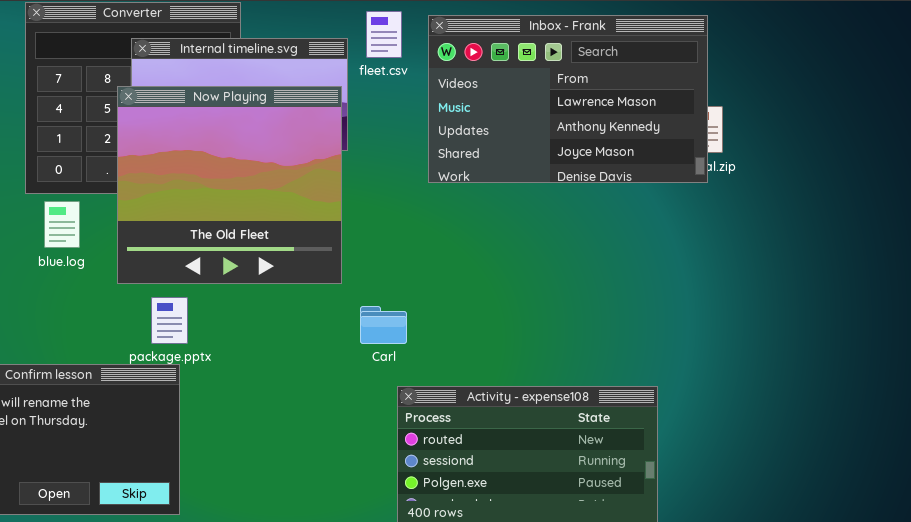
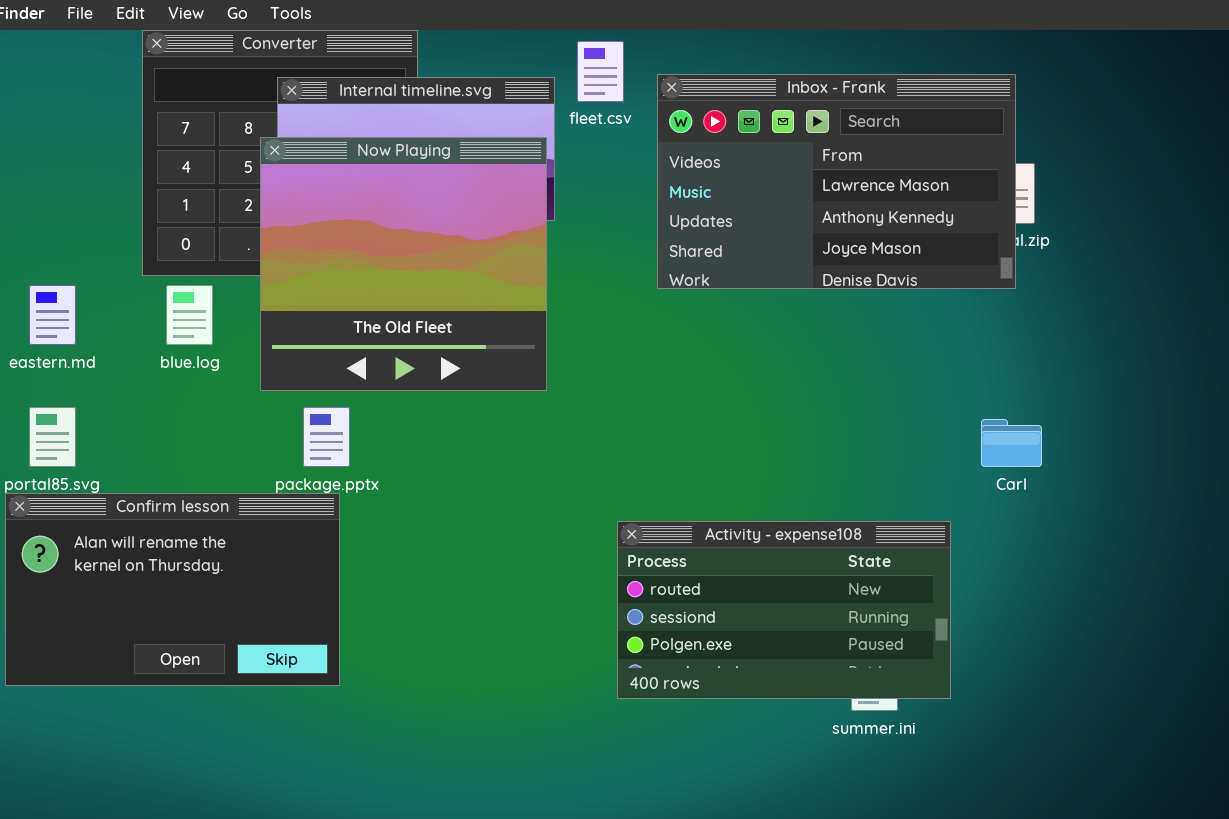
Inbox - Frank: [428,15,708,183] -> [657,74,1016,289], moved
Carl: [360,306,407,344] -> [981,419,1042,467], moved

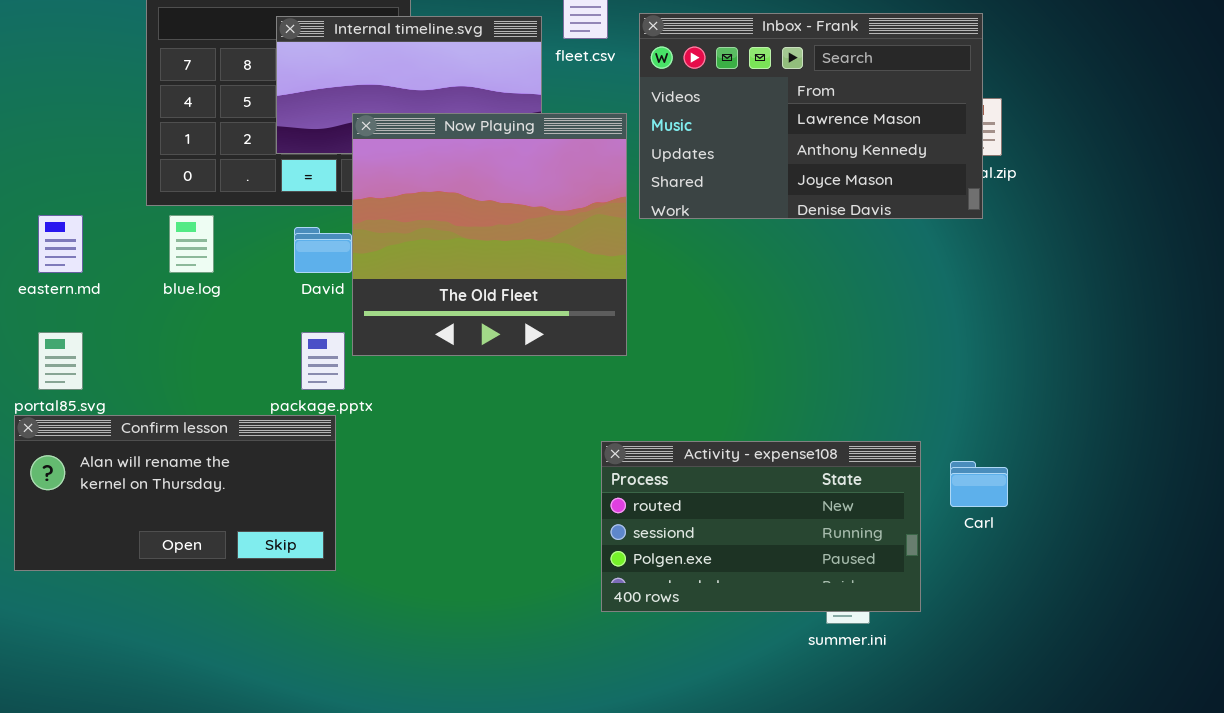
Now Playing: [260,137,547,391] -> [352,113,627,356], moved
Carl: [981,419,1042,467] -> [950,461,1008,507], moved
Confirm lesson: [5,493,340,686] -> [14,415,336,571], resized

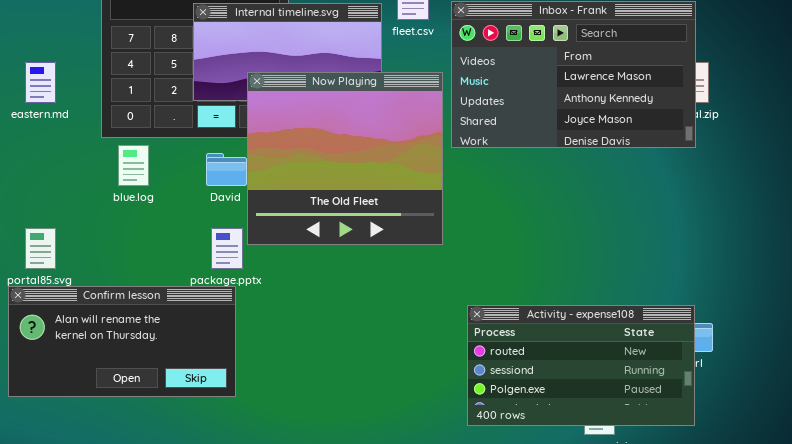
eastern.md: [38,215,83,273] -> [25,62,56,103], moved
Activity - expense108: [601,441,921,612] -> [467,305,695,426], moved

